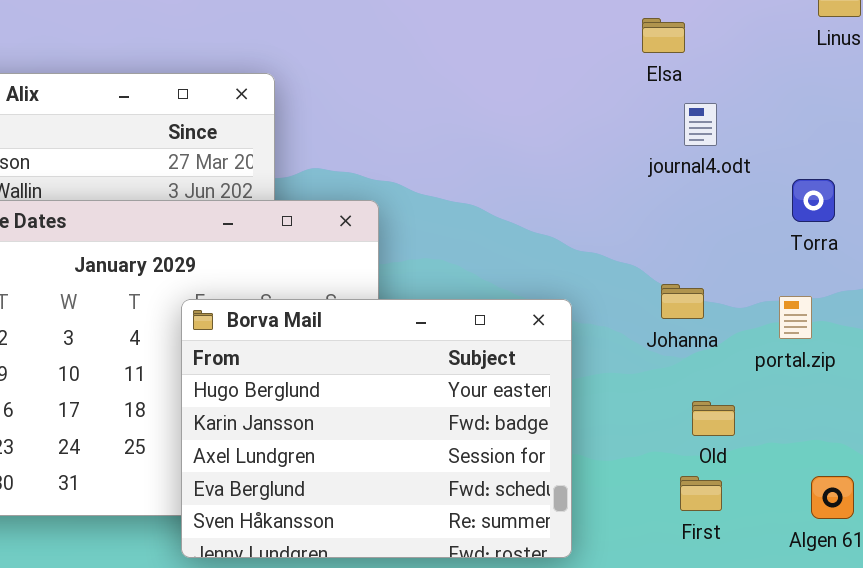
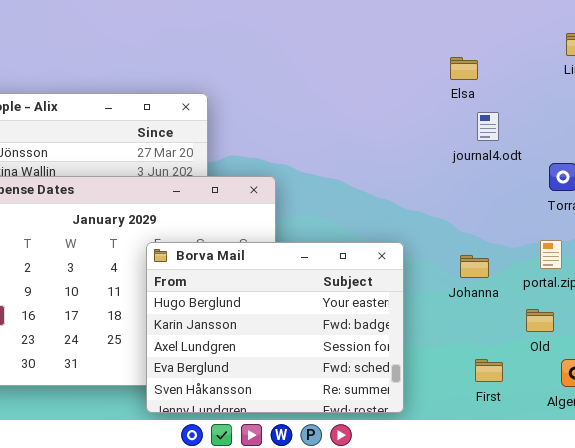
Johanna: [661,284,704,319] -> [460,255,489,278], moved
Old: [692,401,735,436] -> [526,309,554,332], moved

